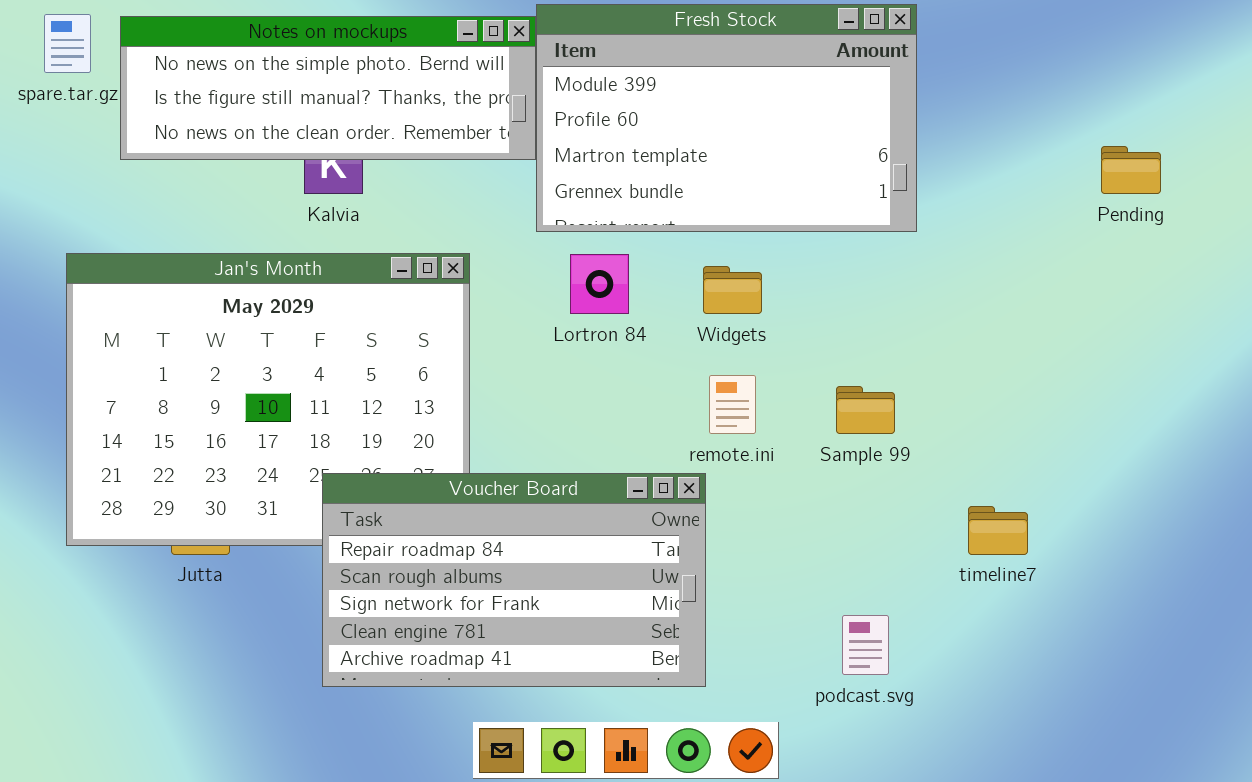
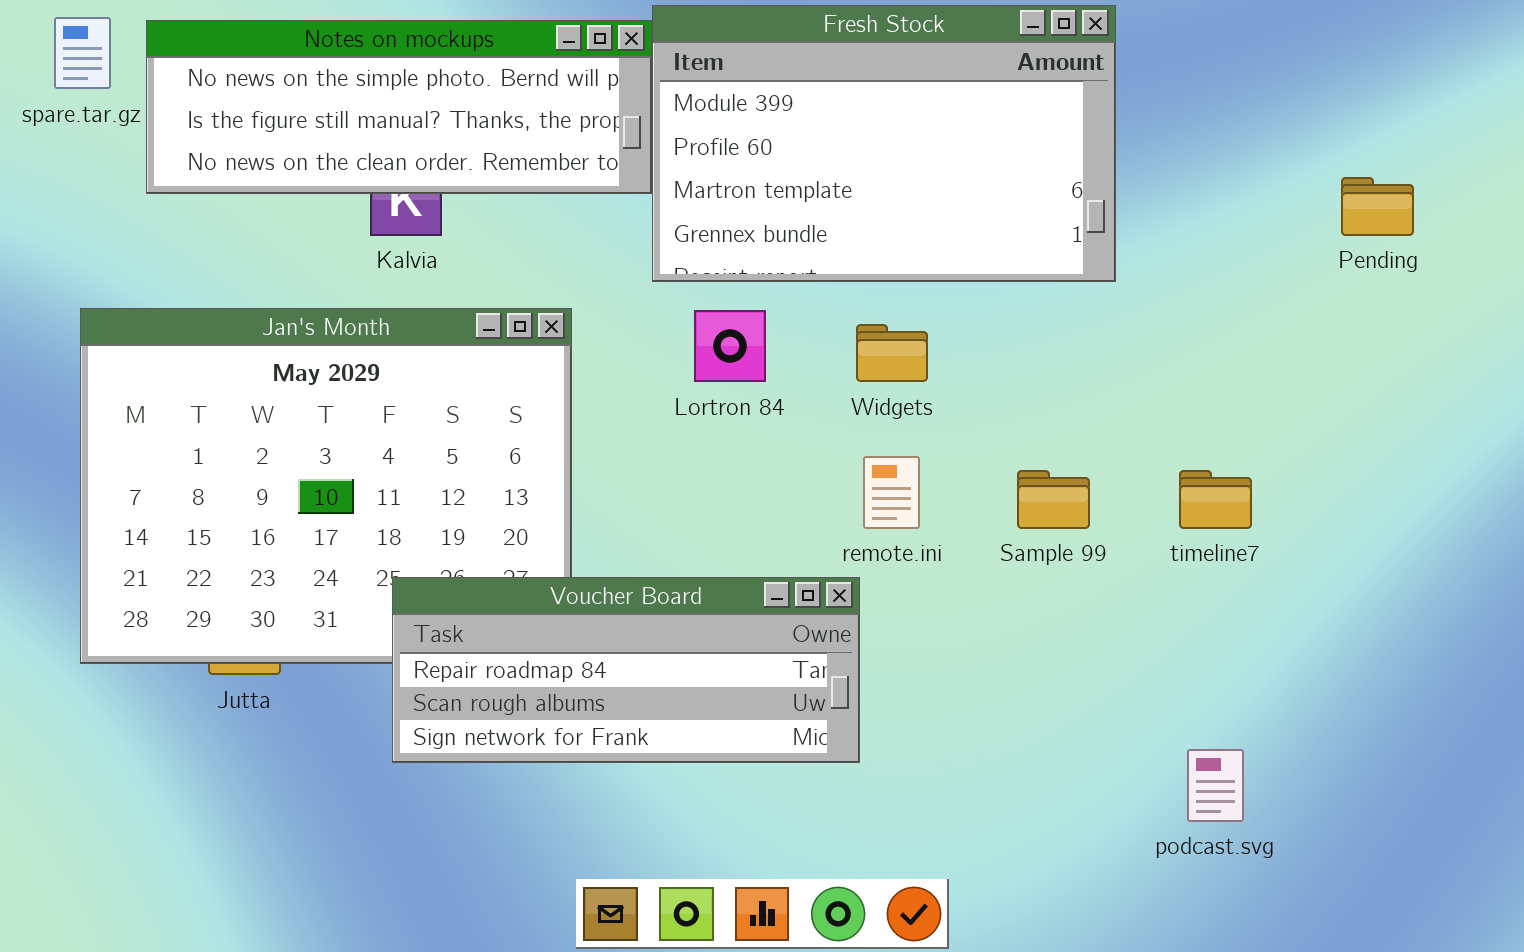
Voucher Board: [322,473,706,687] -> [392,577,860,763], resized
timeline7: [968,506,1028,555] -> [1179,470,1252,529], moved
podcast.svg: [842,615,889,675] -> [1187,749,1244,822], moved

